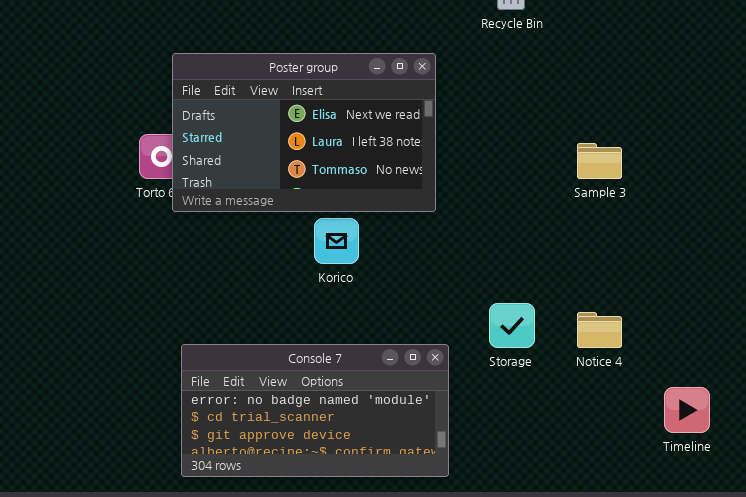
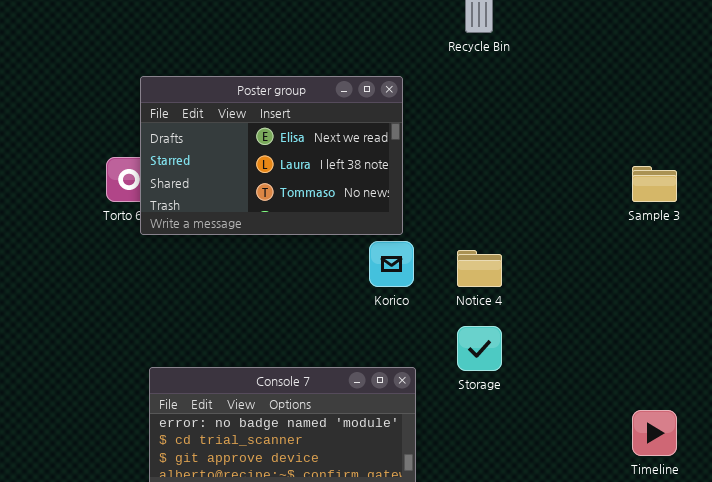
Sample 3: [577,143,622,179] -> [632,166,677,202], moved
Korico: [314,218,359,264] -> [369,241,414,287], moved
Notice 4: [577,312,622,348] -> [457,250,502,287], moved

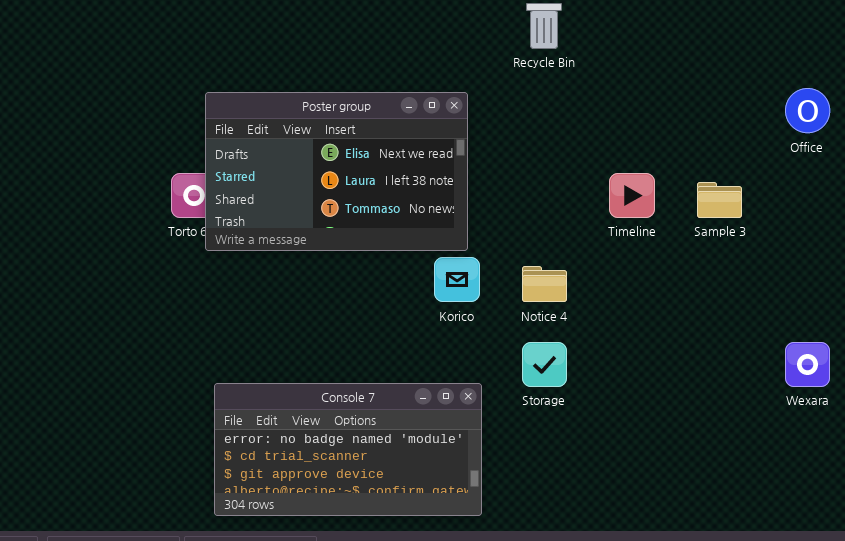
Timeline: [632,410,677,456] -> [609,173,655,218], moved

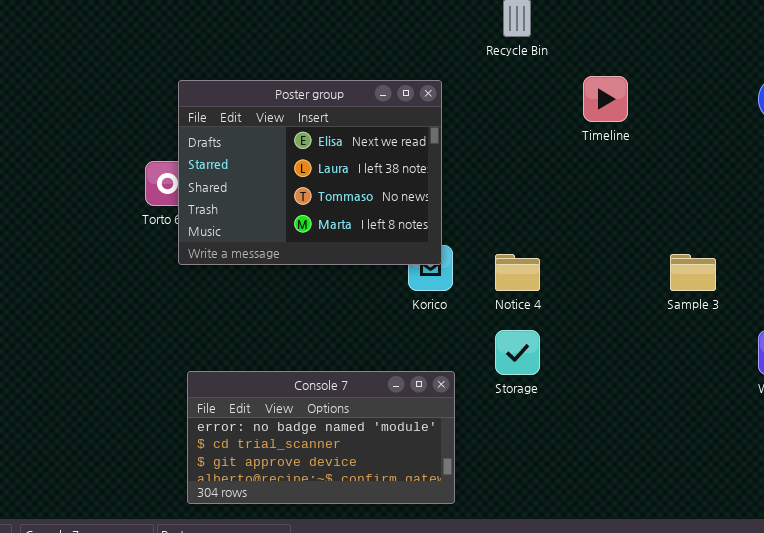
Poster group: [205,92,468,251] -> [178,80,442,265], resized
Timeline: [609,173,655,218] -> [583,76,628,122], moved
Sample 3: [697,182,742,218] -> [670,254,716,291], moved

